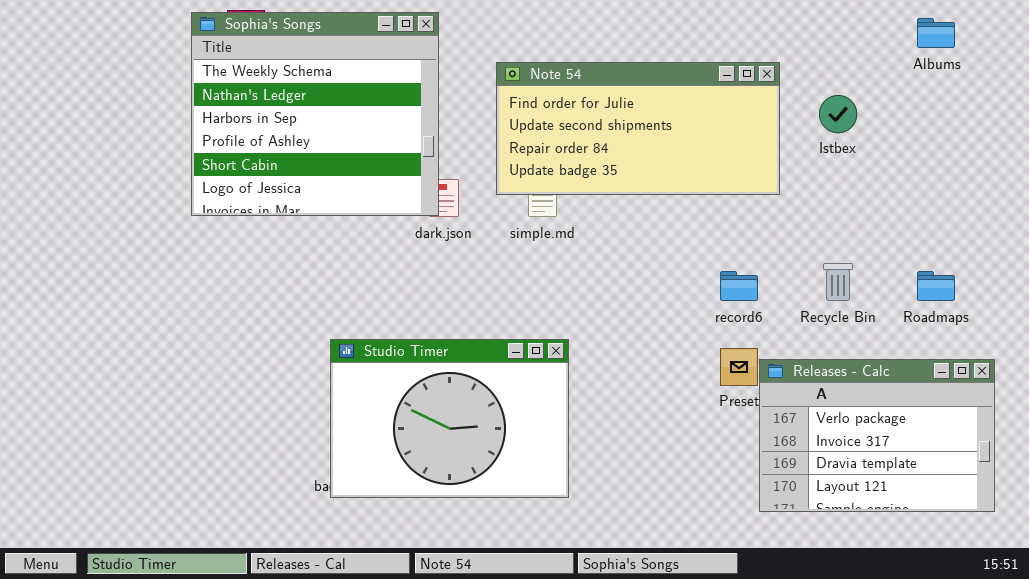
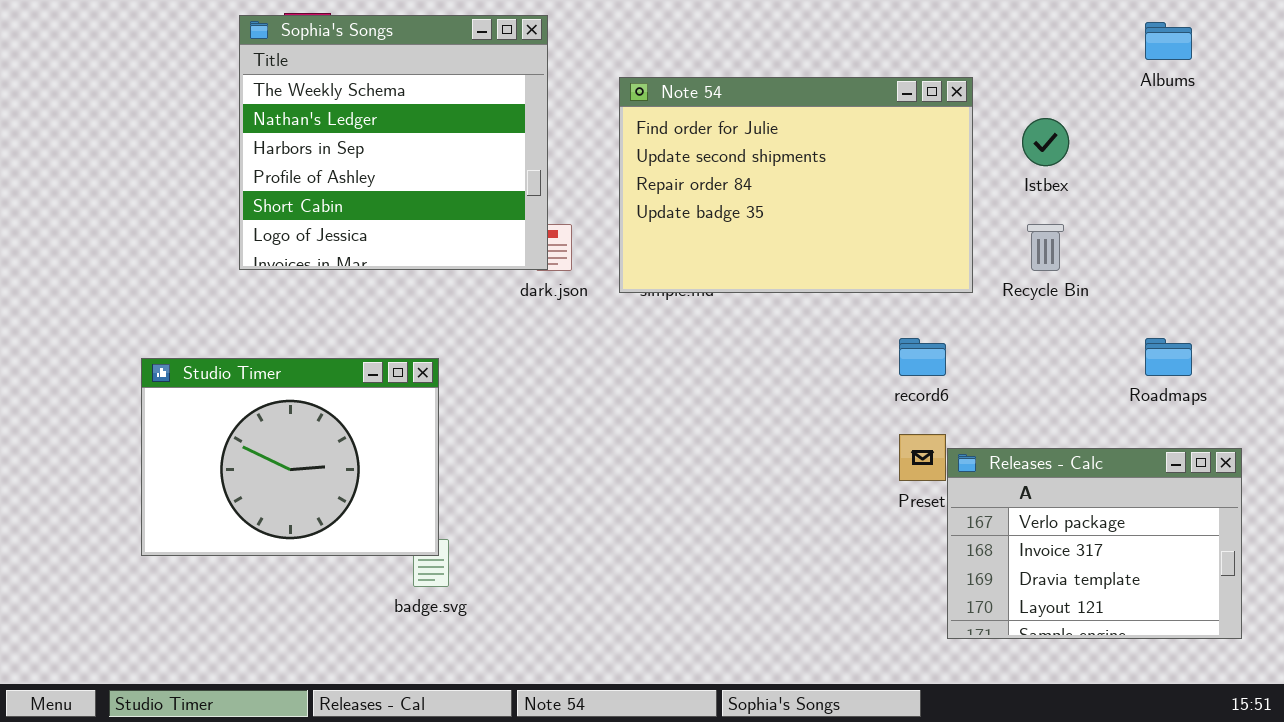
Note 54: [496,62,780,195] -> [619,77,973,293], resized
Recycle Bin: [823,263,853,301] -> [1027,224,1064,271], moved
Studio Timer: [330,339,569,498] -> [141,358,439,556], moved

